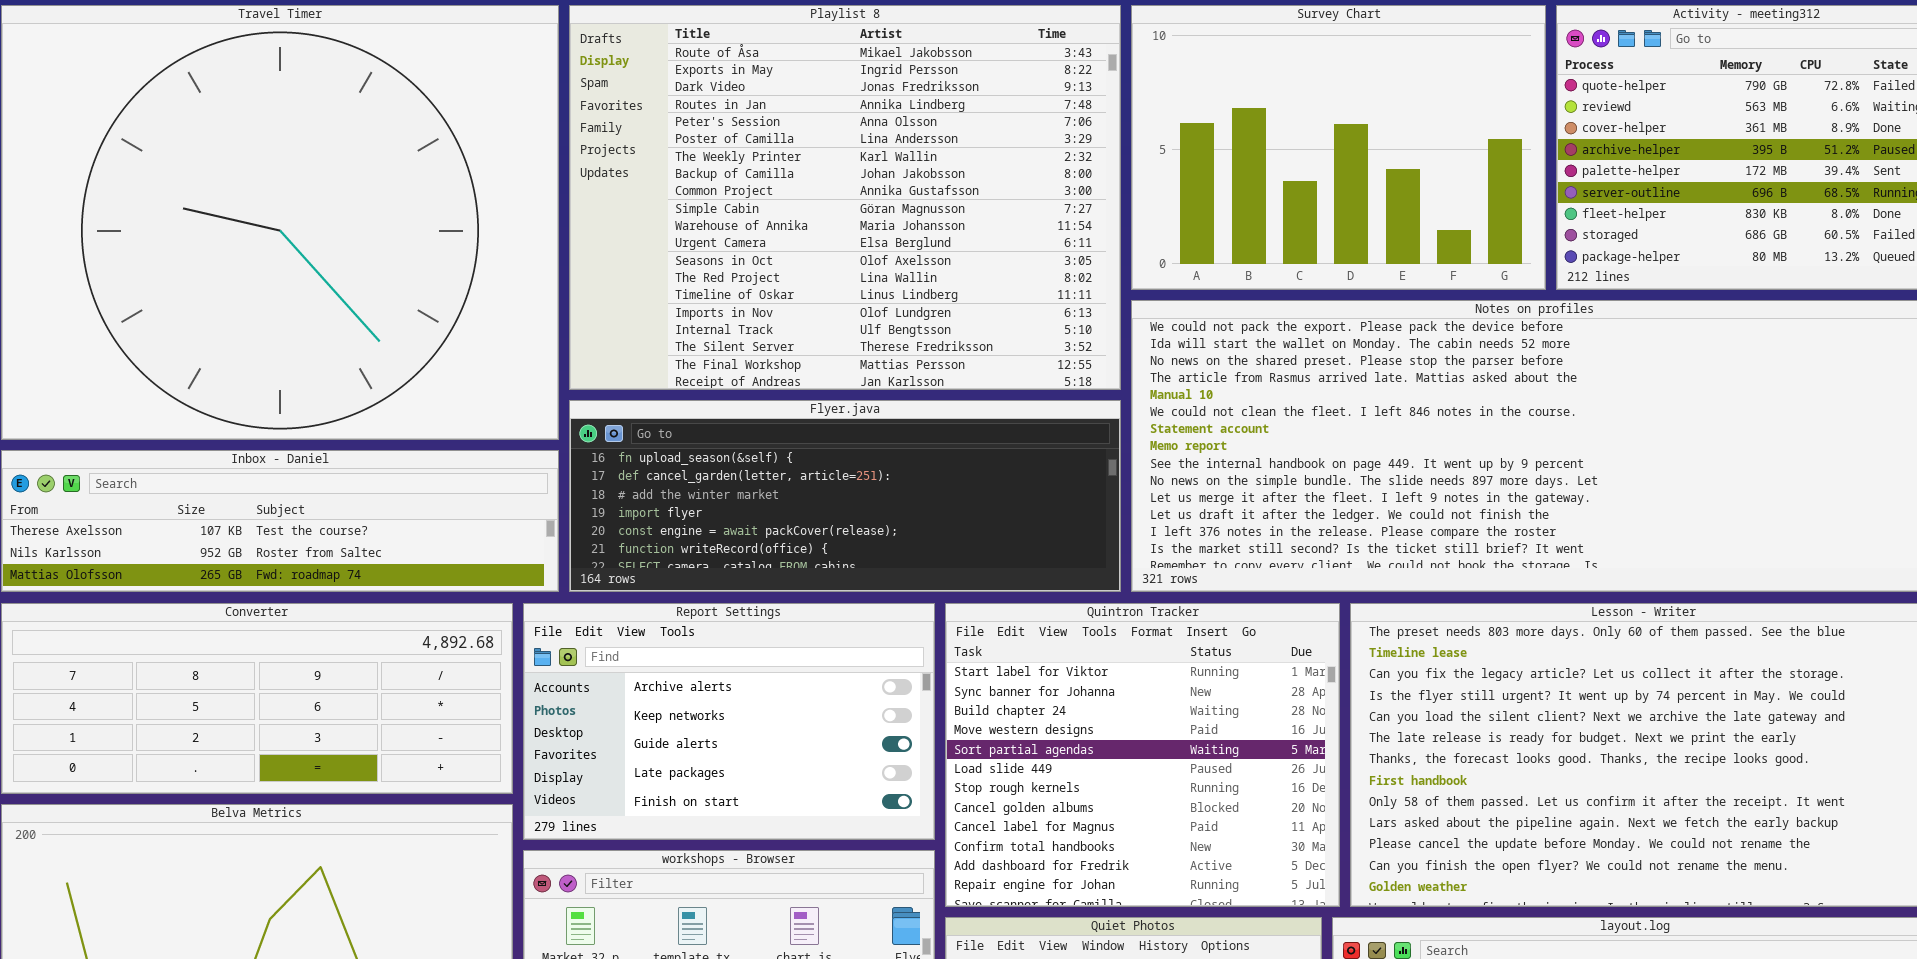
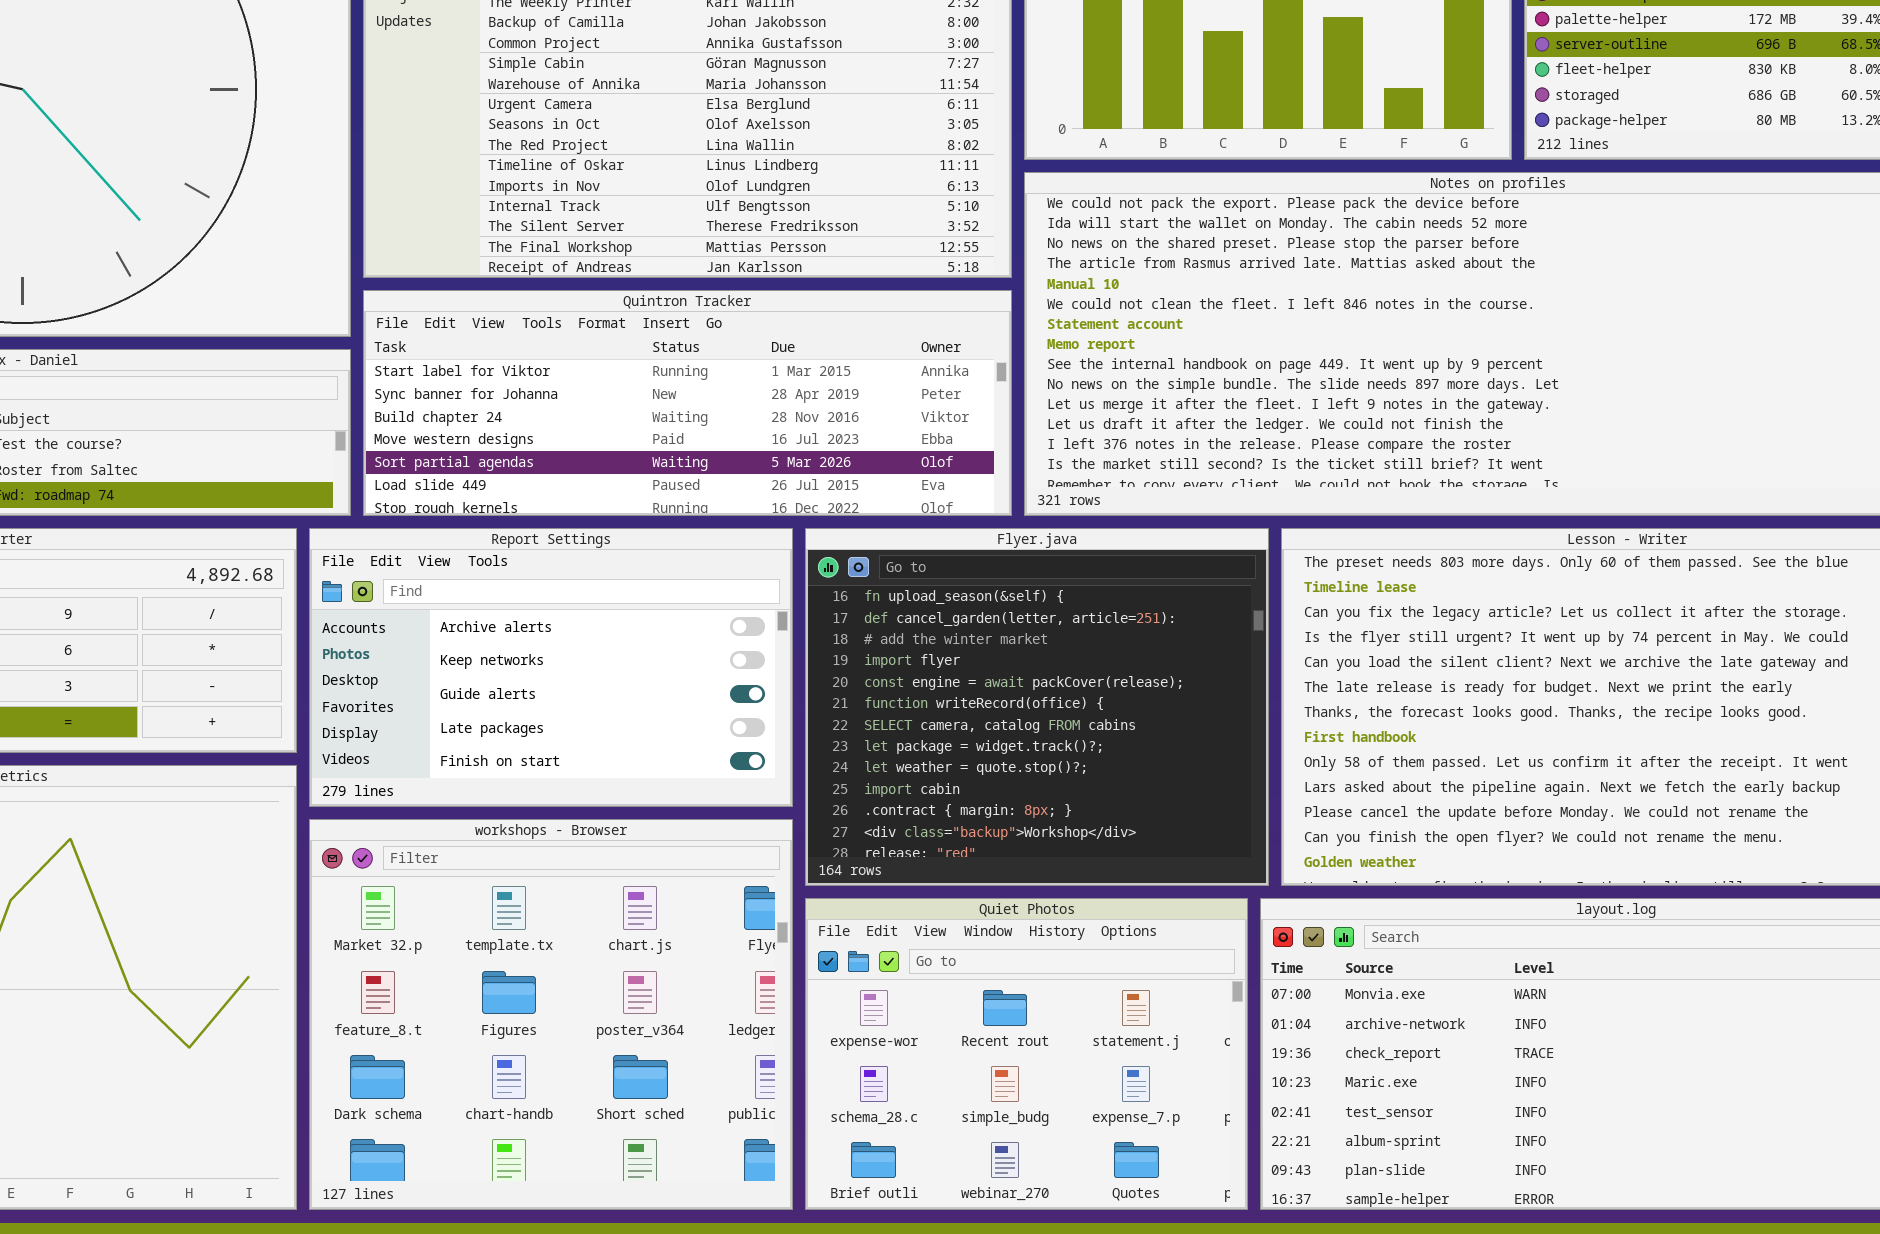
Flyer.java: [569,400,1121,592] -> [805,528,1269,886], moved, resized
Quintron Tracker: [945,603,1340,907] -> [363,290,1012,516], moved, resized

